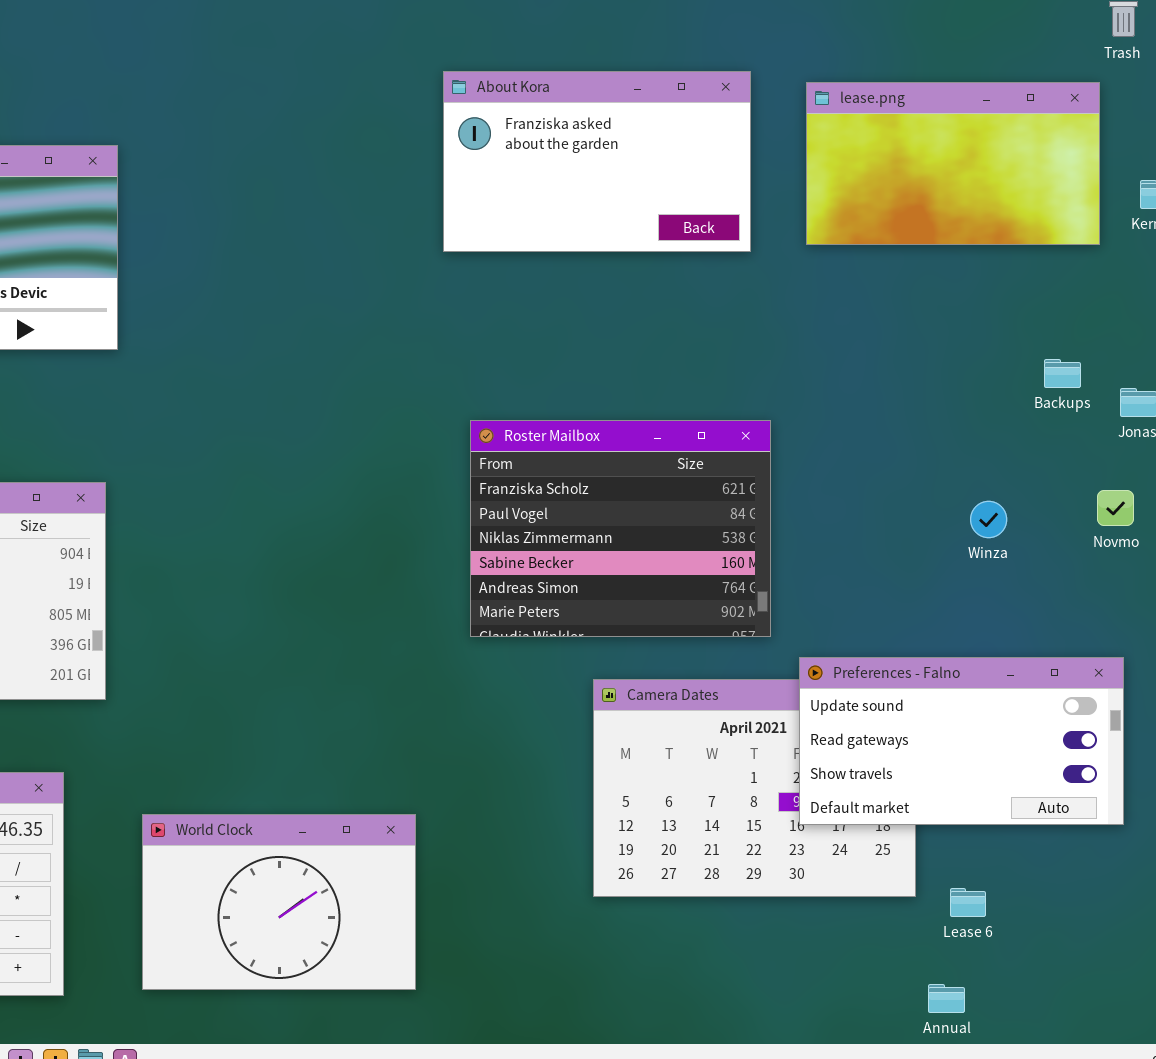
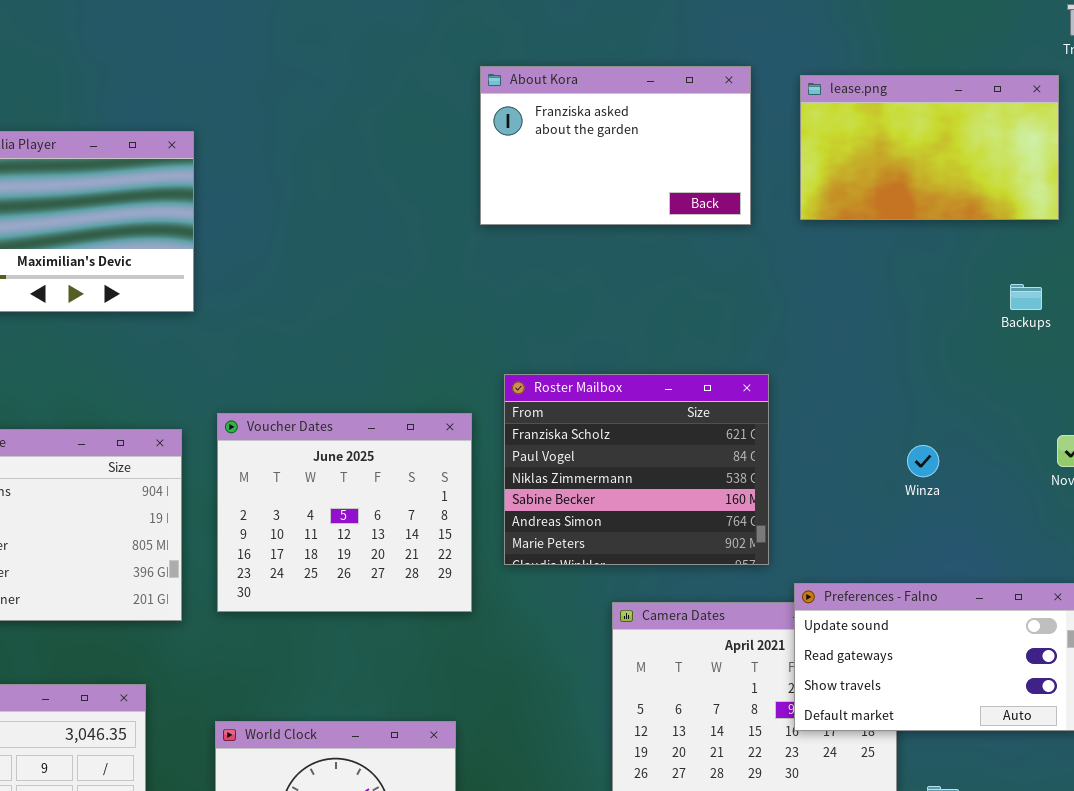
Backups: [1044,359,1081,388] -> [1010,284,1042,310], moved
Voucher Dates: none -> [217,413,472,612], opened
Winza: [970,501,1007,538] -> [907,445,939,477], moved

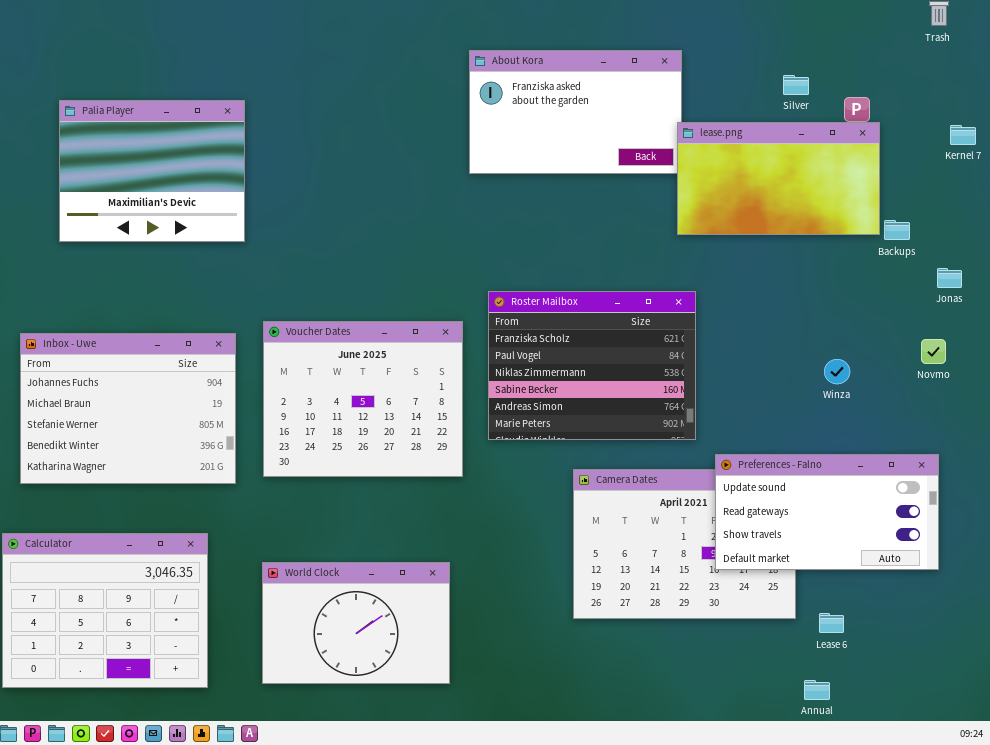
lease.png: [800,75,1059,220] -> [677,122,880,235], moved
Winza: [907,445,939,477] -> [824,359,850,384], moved

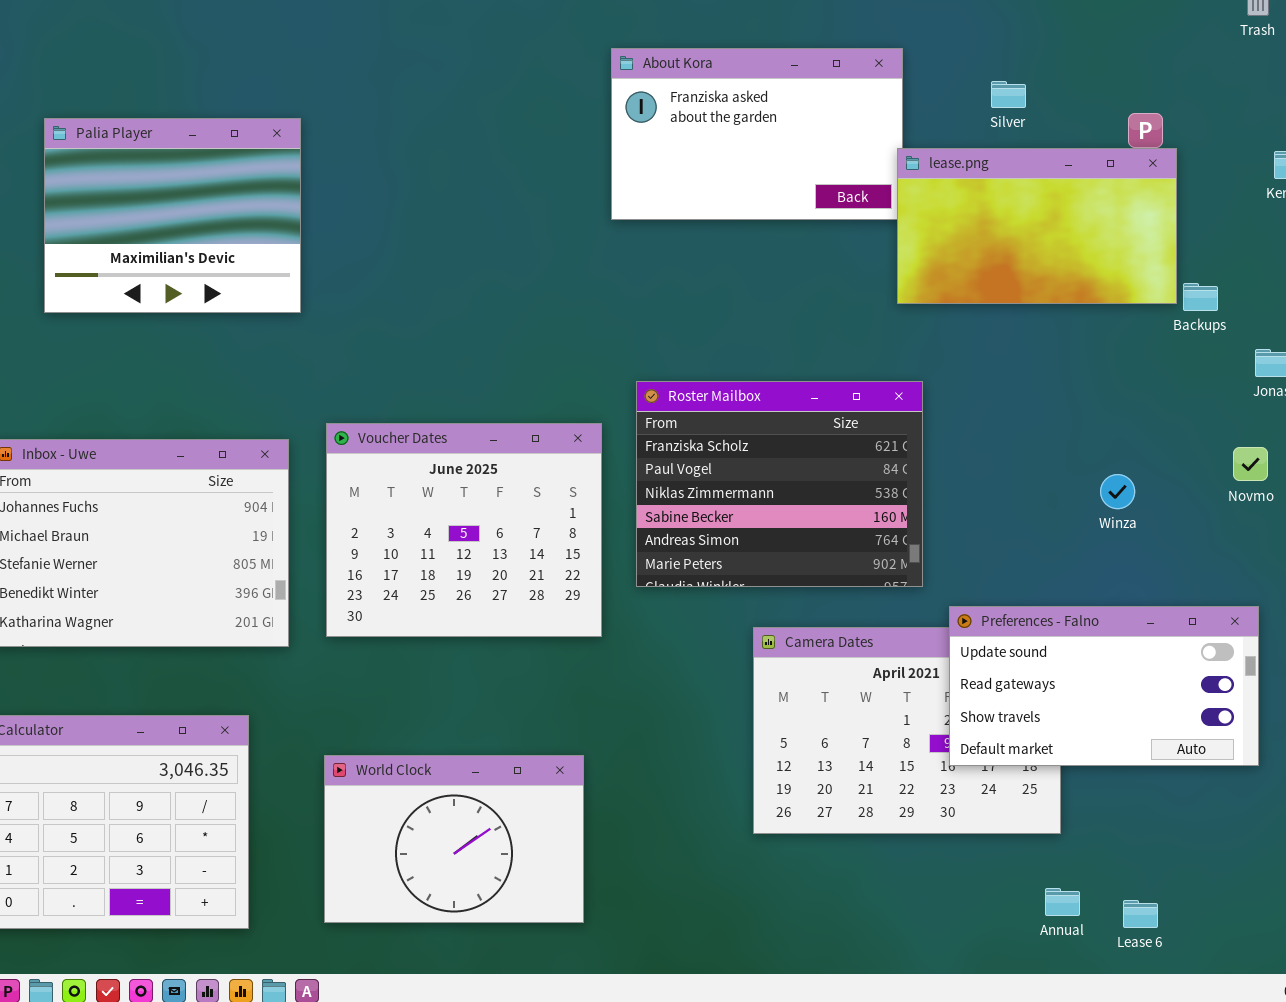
Silver: [783,75,809,95] -> [991,81,1026,108], moved
Lease 6: [819,613,844,633] -> [1123,900,1158,928], moved
Annual: [804,680,830,700] -> [1045,888,1080,916], moved

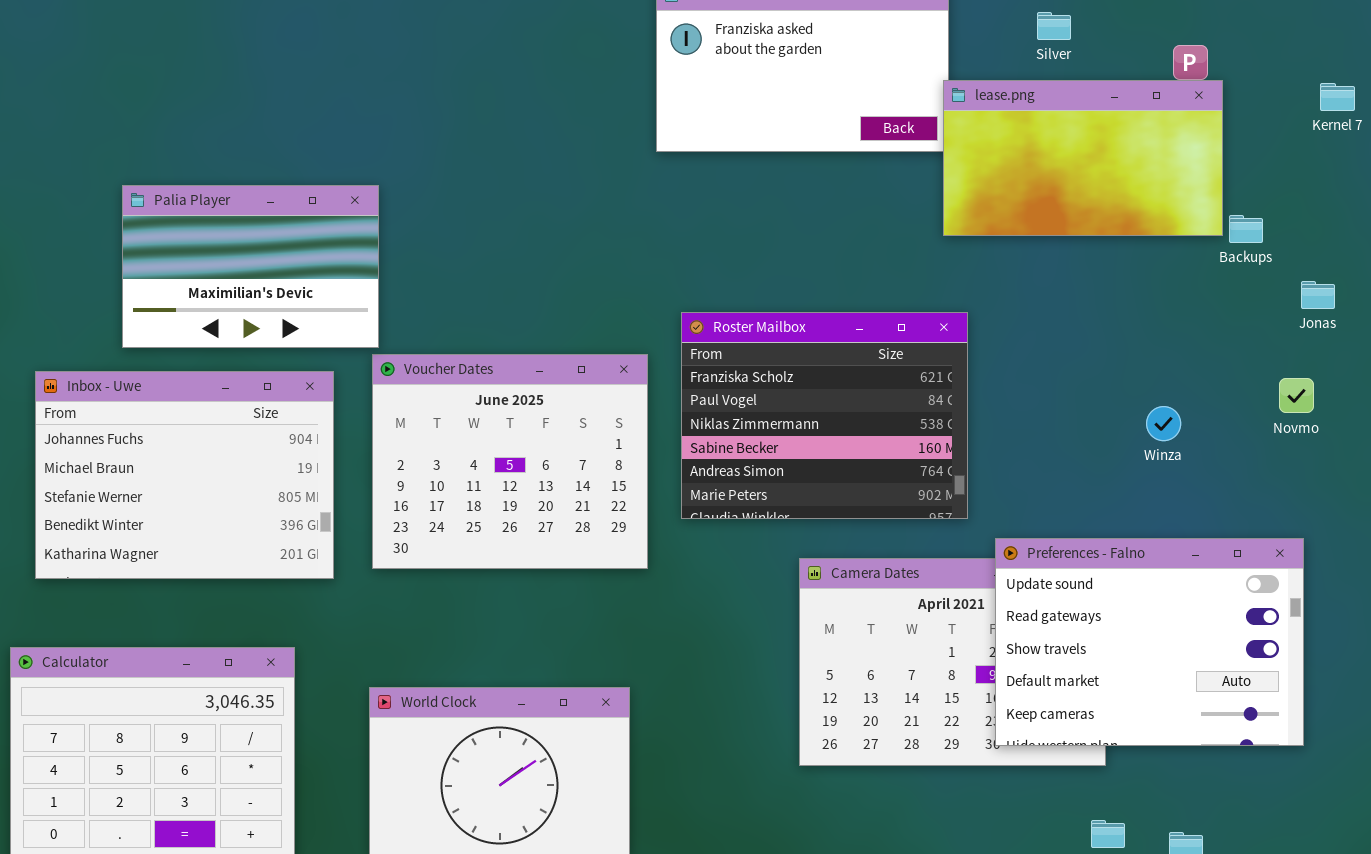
Palia Player: [44,118,301,313] -> [122,185,379,348], moved, resized
Preferences - Falno: [949,606,1259,766] -> [995,538,1304,746], resized

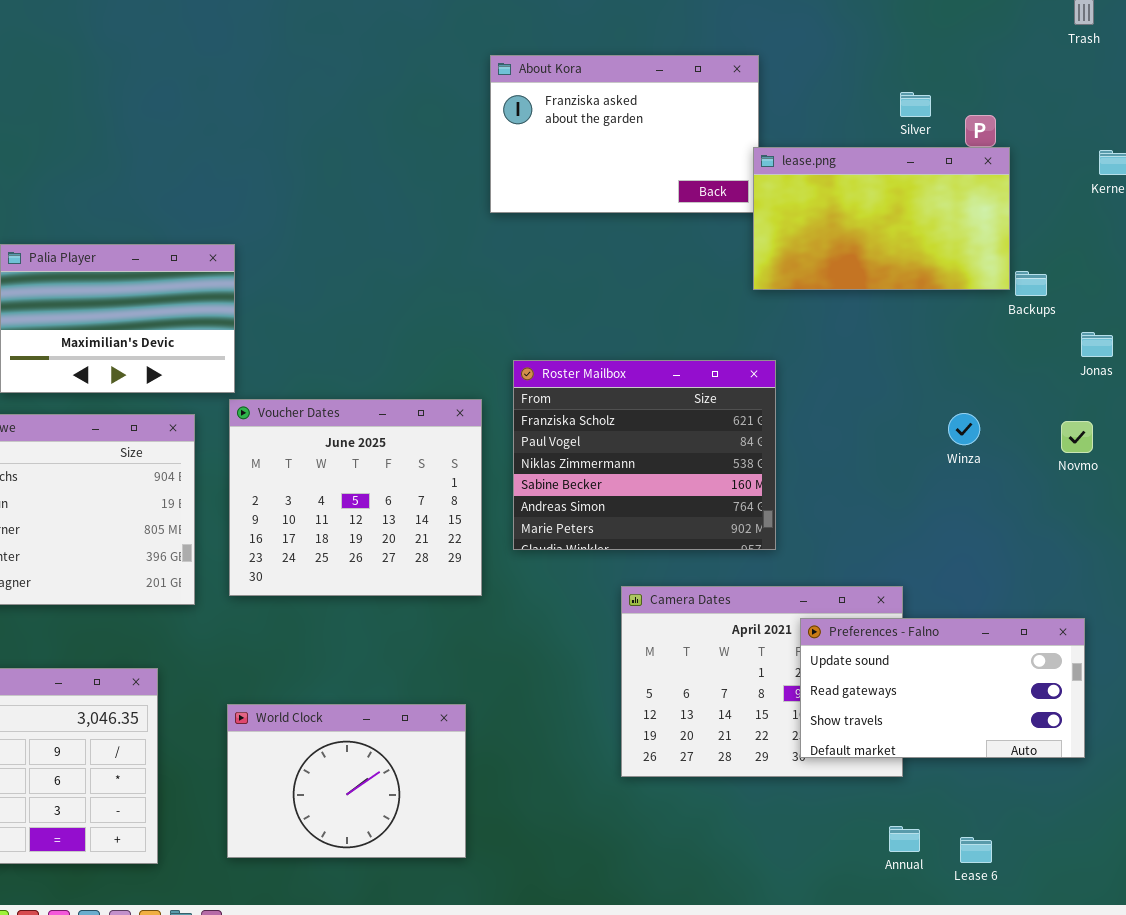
Silver: [1037,12,1071,40] -> [900,92,931,117], moved
Winza: [1146,406,1181,441] -> [948,413,980,445], moved
Preferences - Falno: [995,538,1304,746] -> [800,618,1085,758], resized

